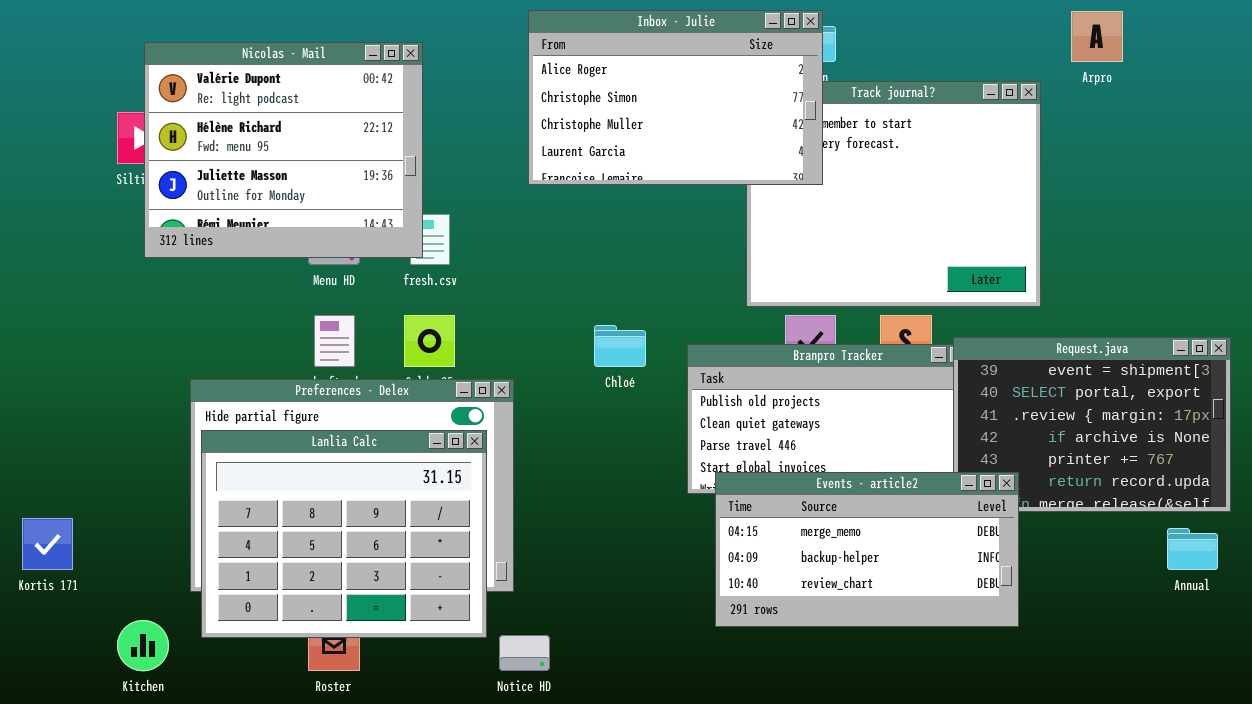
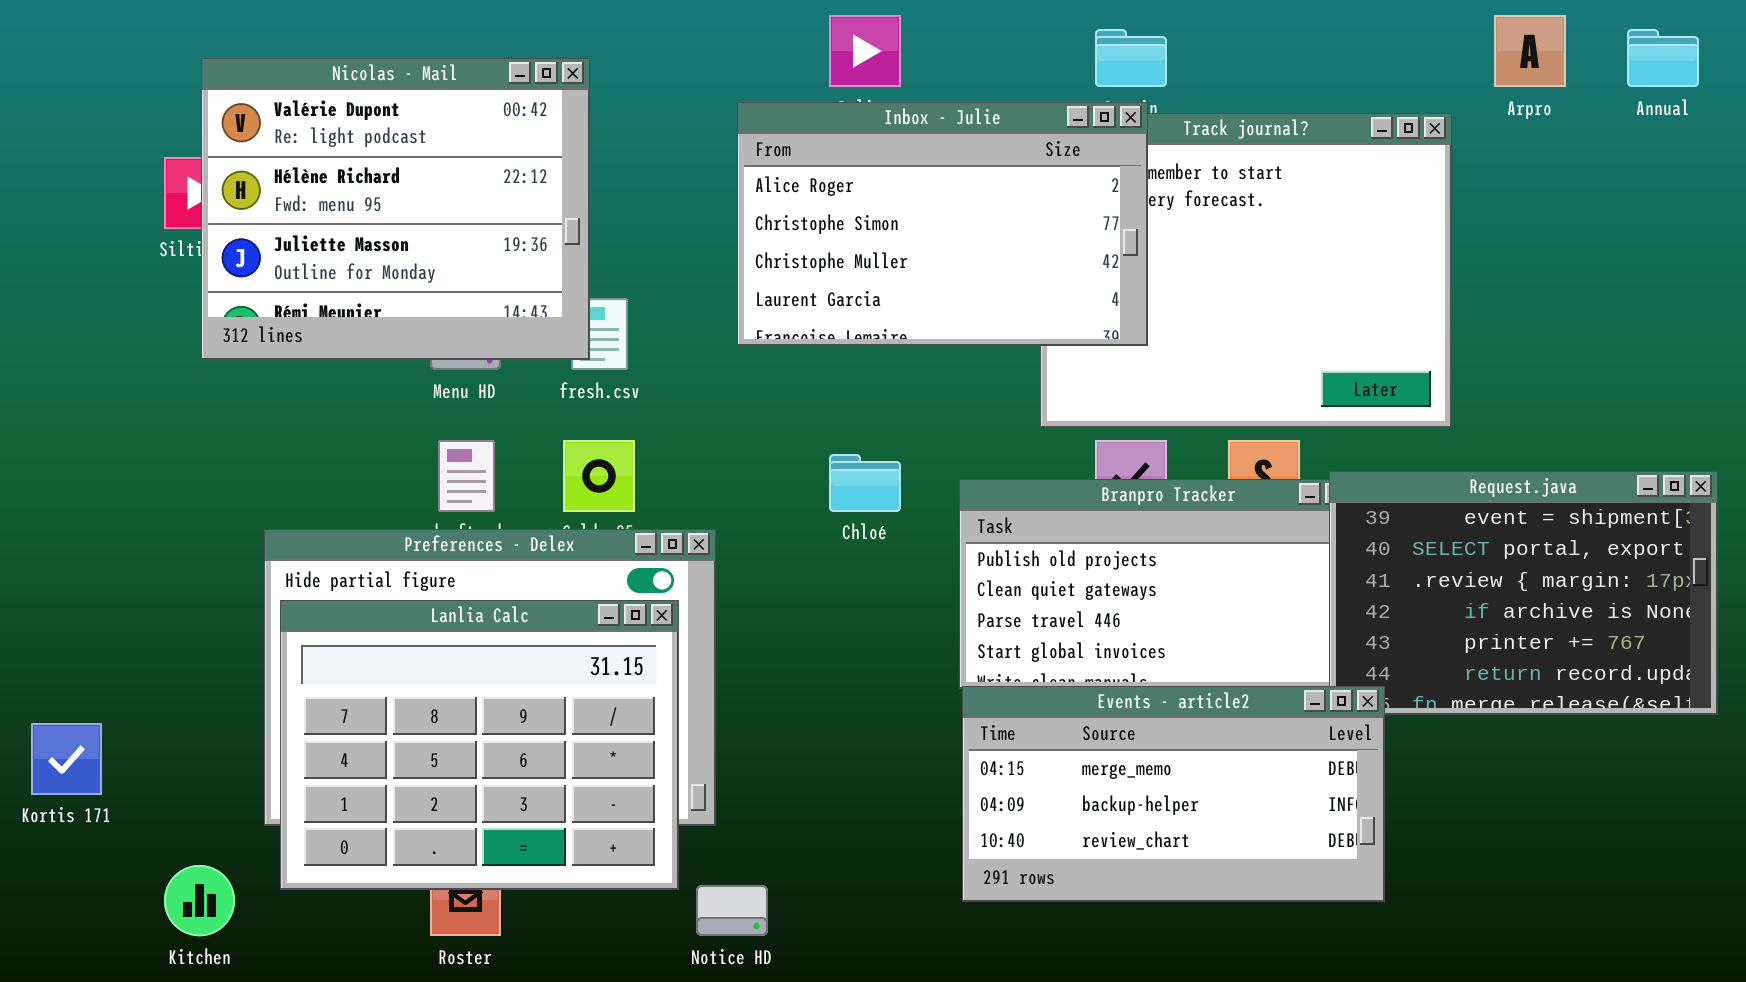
Inbox - Julie: [528,10,823,185] -> [737,102,1148,346], moved
Events - article2: [715,472,1019,627] -> [962,686,1385,902], moved
Annual: [1167,528,1218,570] -> [1627,29,1699,87], moved

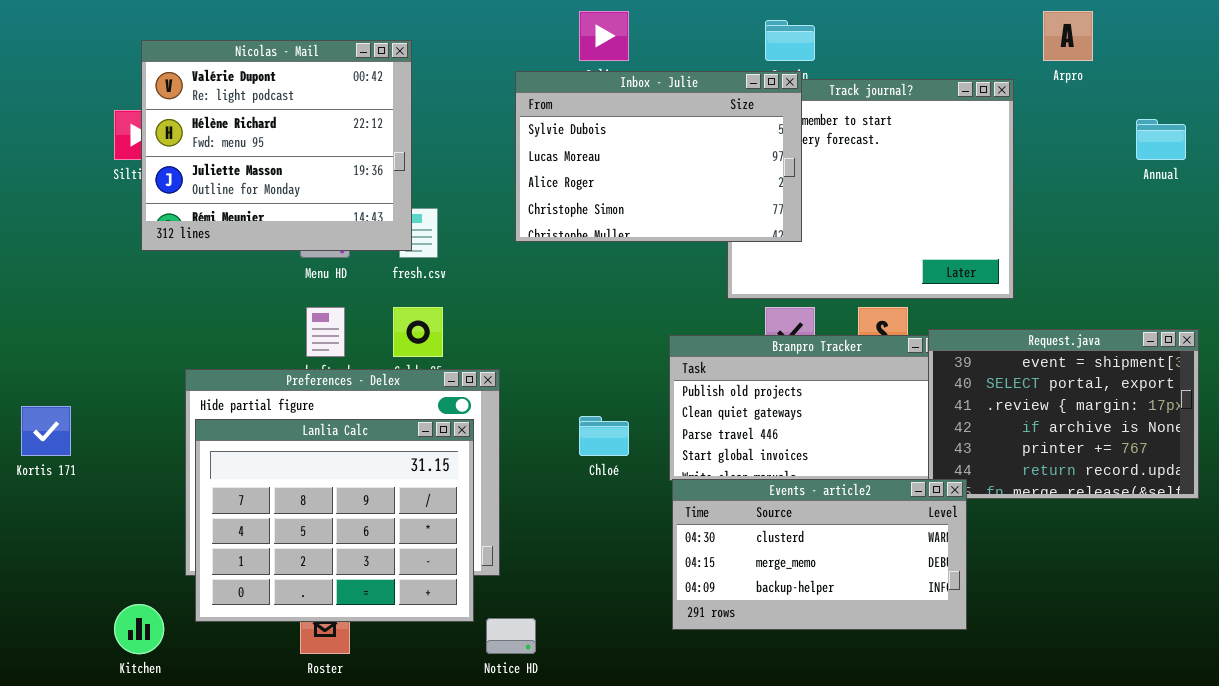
Annual: [1627,29,1699,87] -> [1136,119,1186,160], moved
Inbox - Julie: [737,102,1148,346] -> [515,71,802,242], scrolled up 2 rows
Chloé: [829,454,901,512] -> [579,416,629,456], moved
Events - article2: [962,686,1385,902] -> [672,479,967,630], scrolled up 1 row
Kortis 171: [31,723,102,795] -> [21,406,71,456], moved

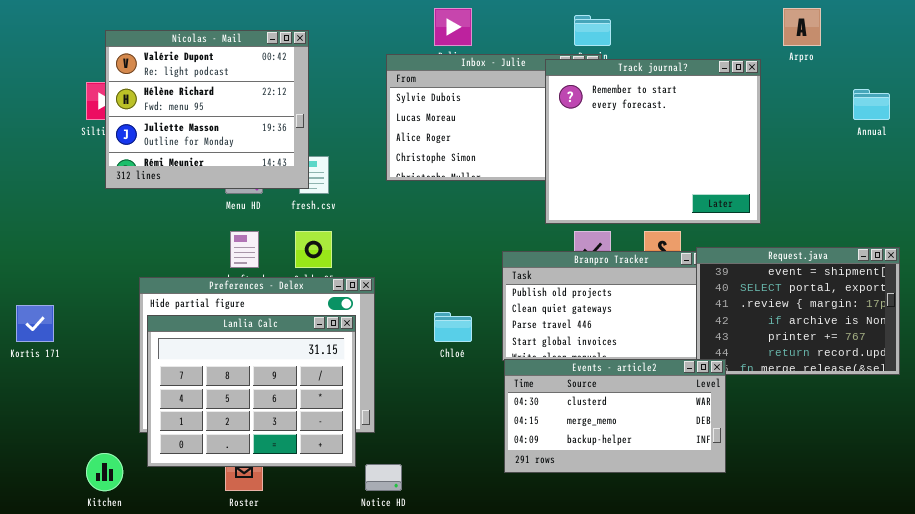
Track journal?: [727,79,1014,299] -> [545,59,761,224], raised

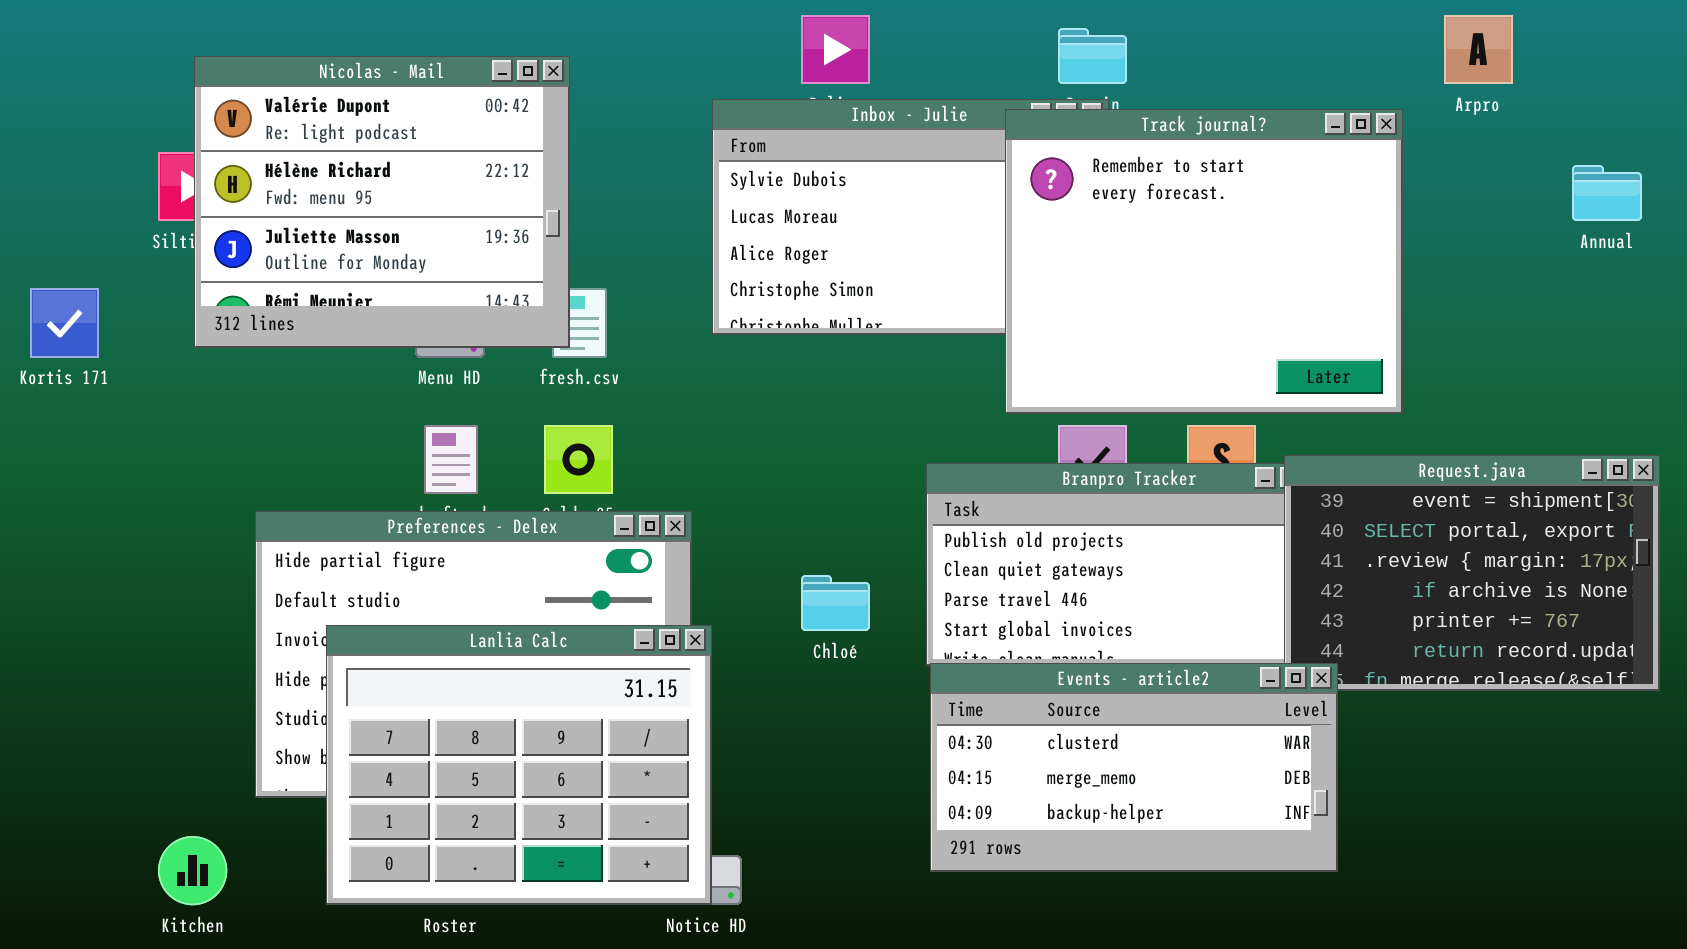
Kortis 171: [16,305,54,342] -> [30,288,99,358], moved
Lanlia Calc: [147,315,356,467] -> [326,625,712,905], moved

